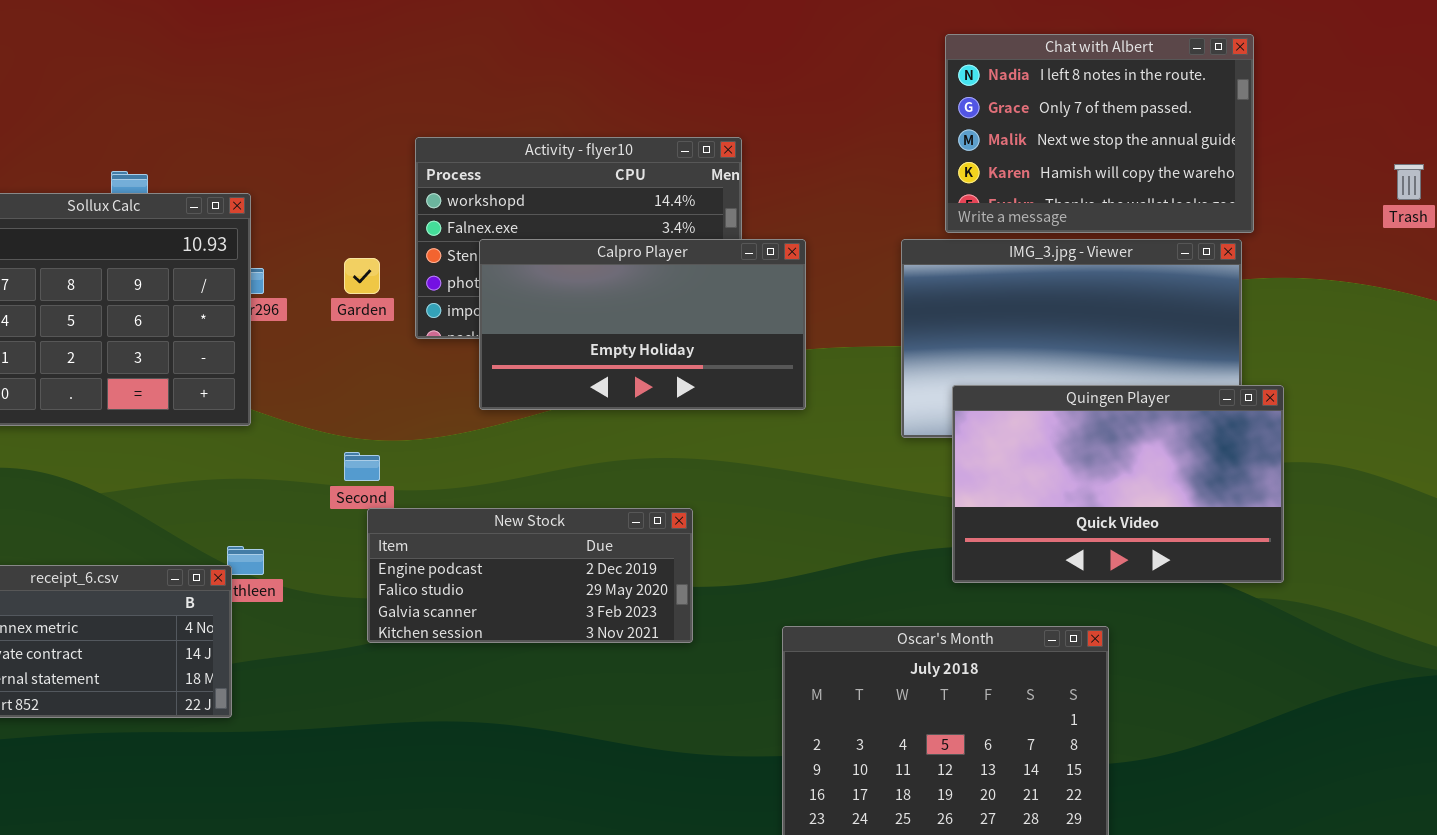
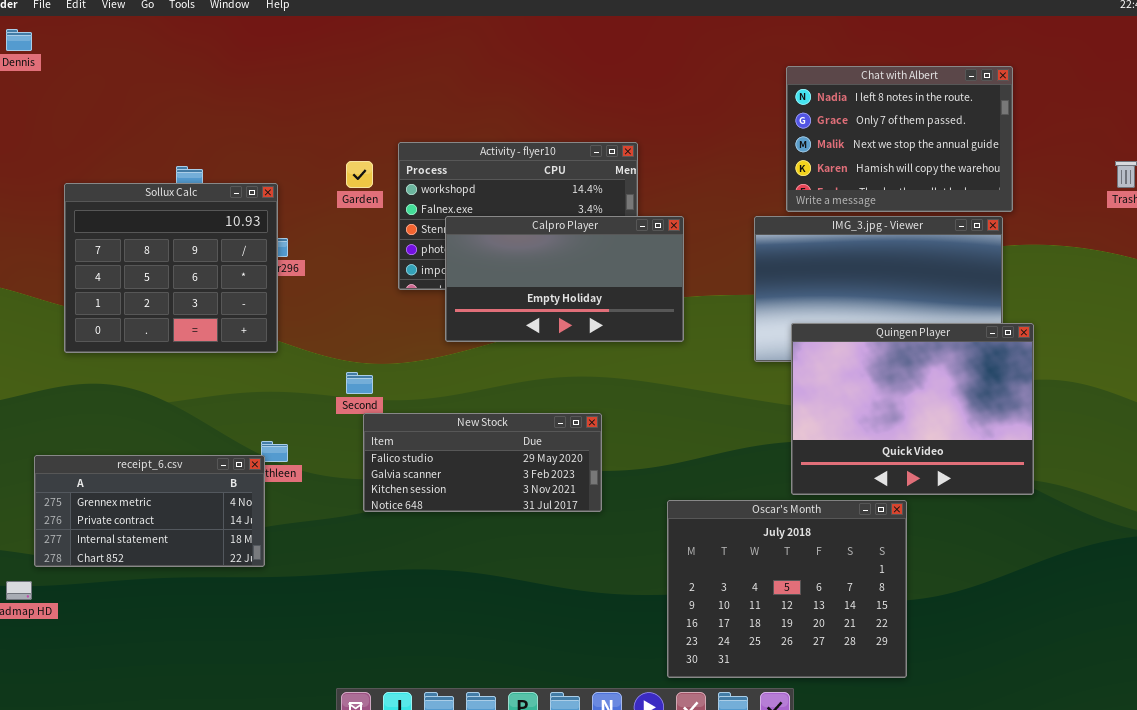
Garden: [344,258,380,294] -> [346,161,373,188], moved
Quingen Player: [952,385,1284,583] -> [791,323,1034,495], resized
New Stock: [367,508,693,643] -> [363,413,602,512], scrolled down 1 row

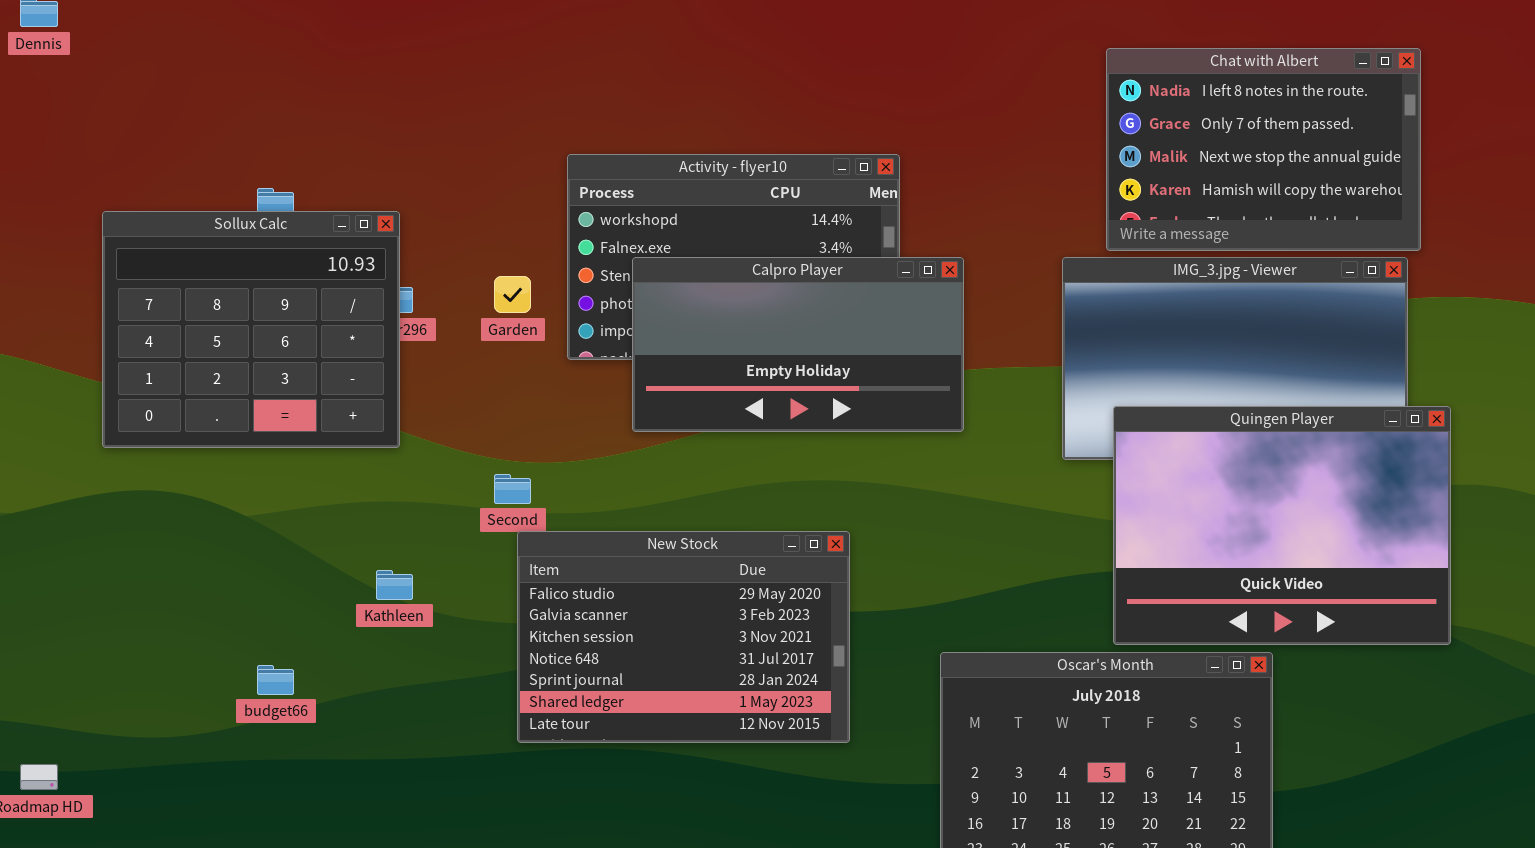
Garden: [346,161,373,188] -> [494,276,531,313], moved
New Stock: [363,413,602,512] -> [517,531,850,743], resized
receipt_6.csv: [34,455,265,567] -> none, closed

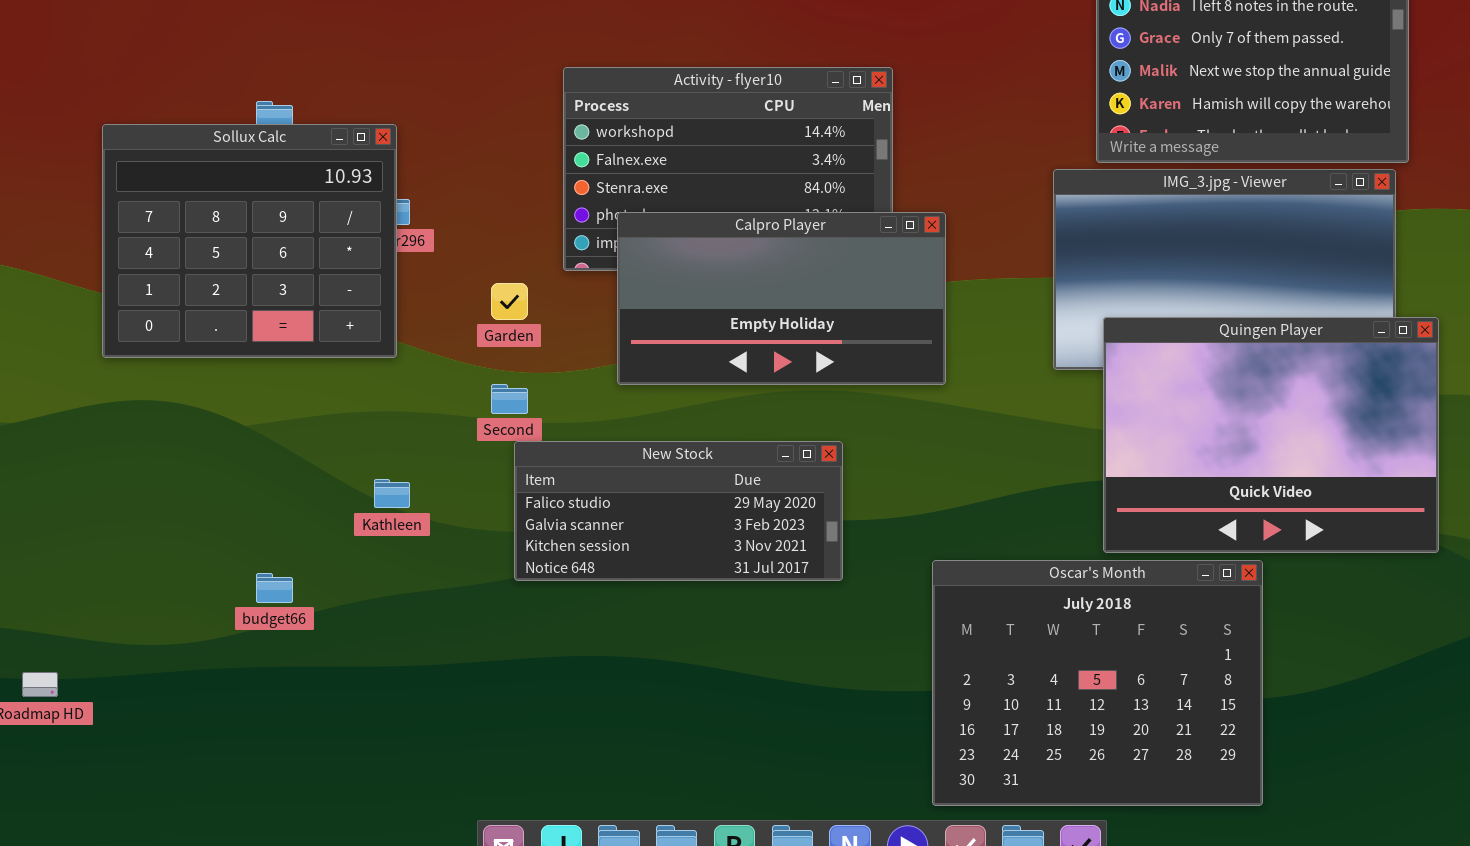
Calpro Player: [632,257,964,432] -> [617,212,946,385], moved
Garden: [494,276,531,313] -> [491,283,528,320], moved
New Stock: [517,531,850,743] -> [514,441,843,581], resized

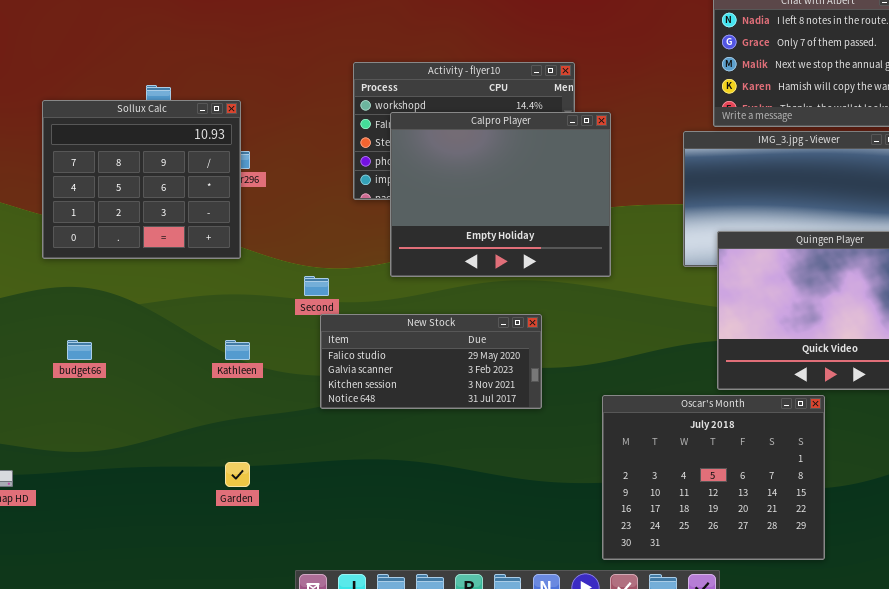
Calpro Player: [617,212,946,385] -> [390,112,611,277], resized
Garden: [491,283,528,320] -> [225,462,250,487], moved
budget66: [256,573,293,603] -> [67,340,92,360], moved

